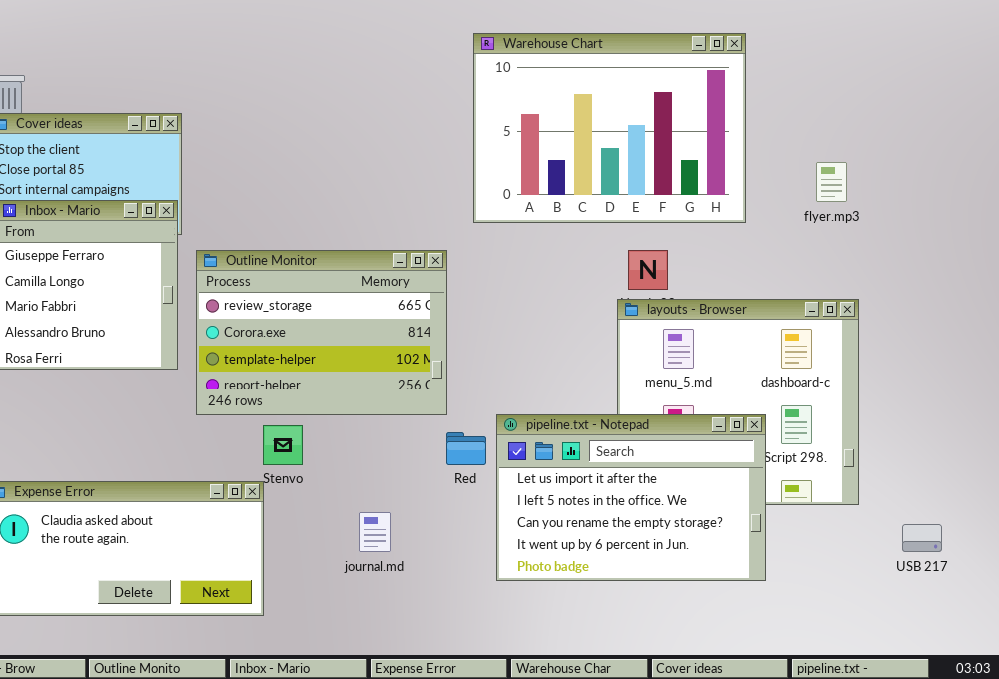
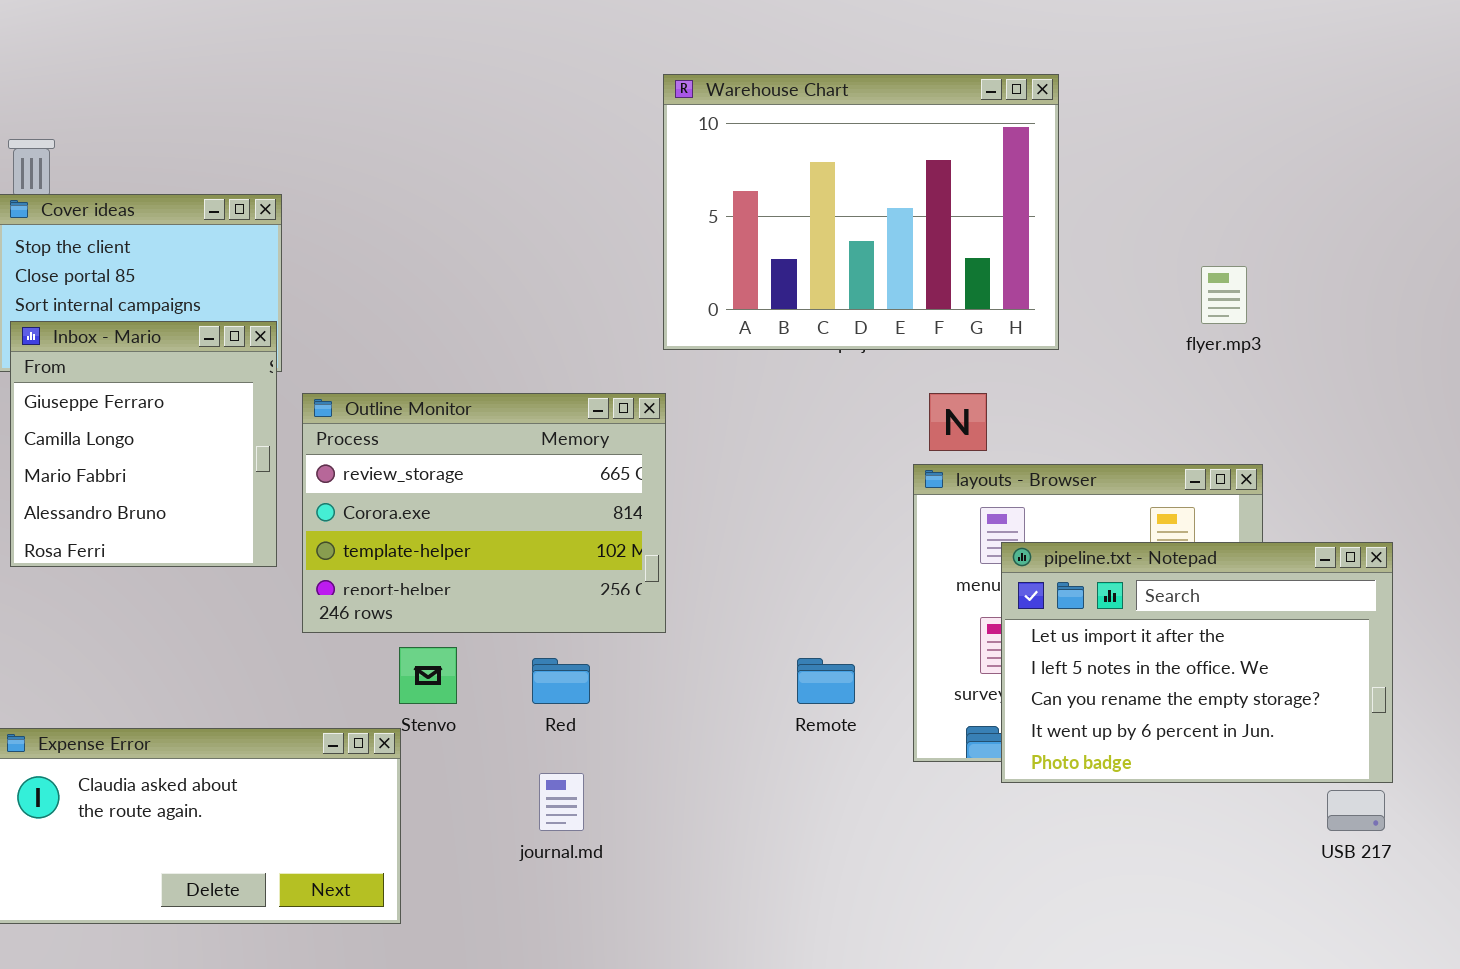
Warehouse Chart: [473,33,746,223] -> [663,74,1059,350], moved
pipeline.txt - Notepad: [496,414,766,581] -> [1001,542,1393,783], moved
Red: [446,432,486,465] -> [532,658,590,704], moved

